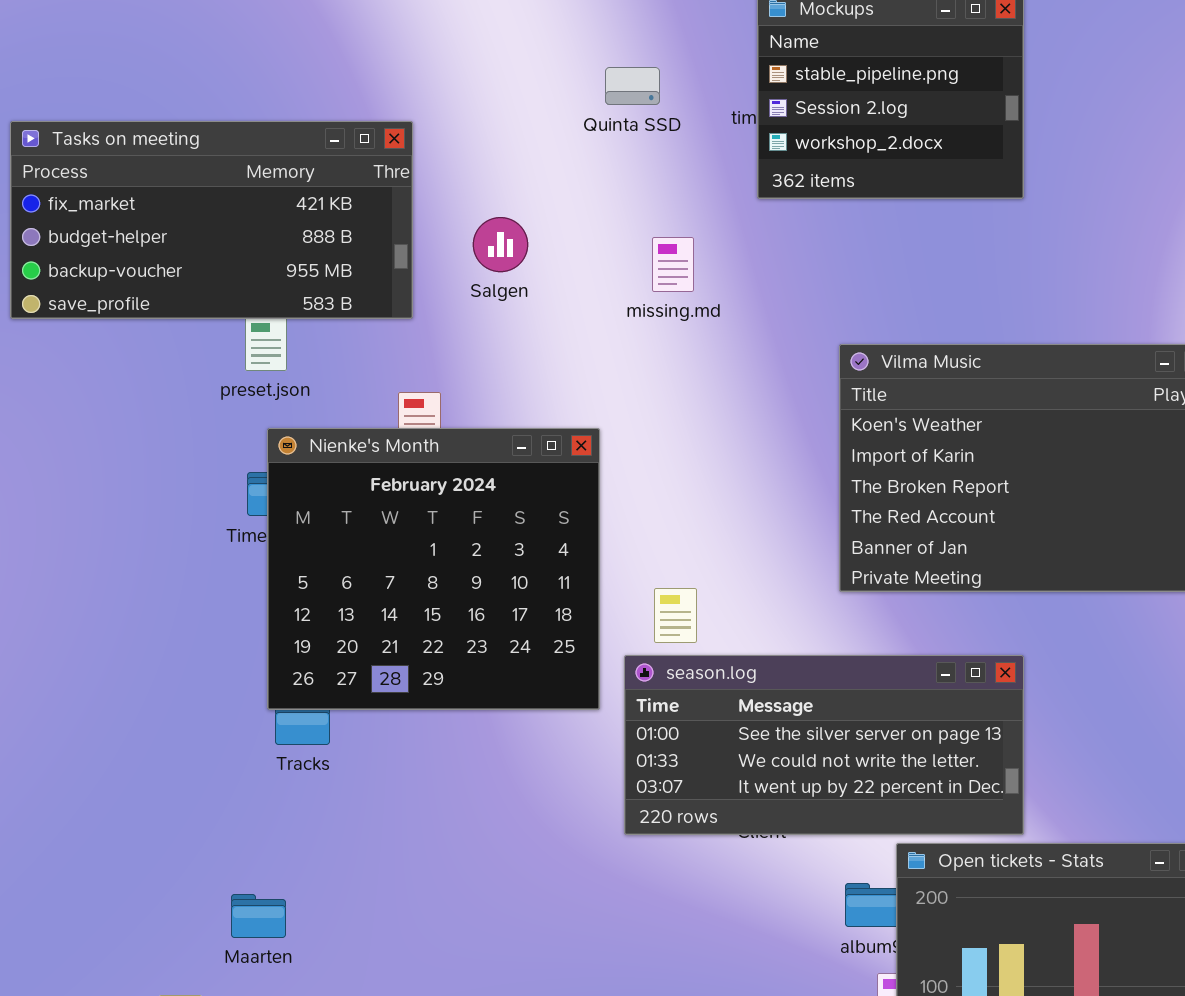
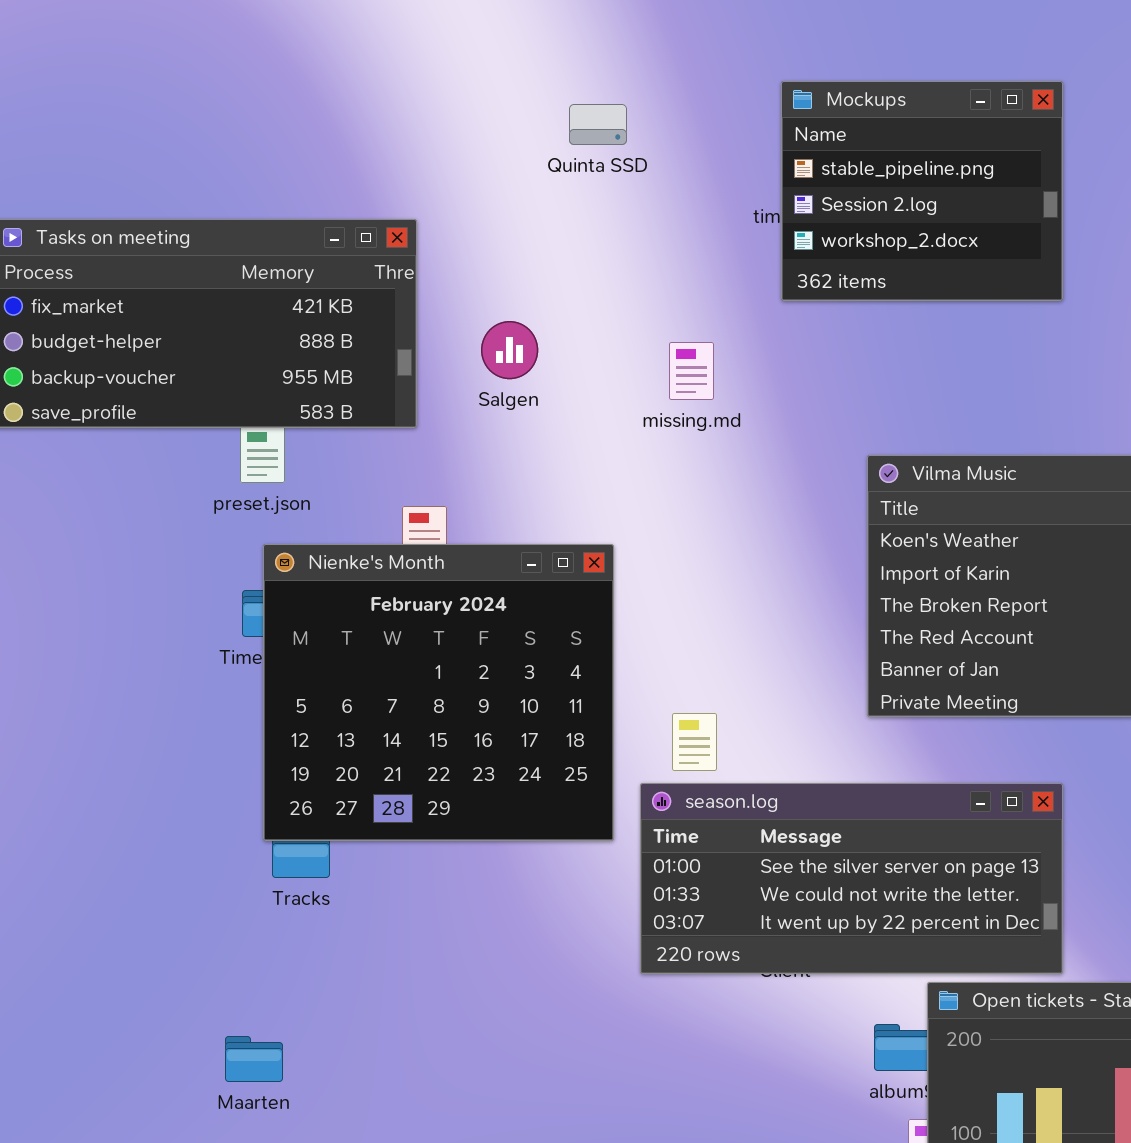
Quinta SSD: [605,67,660,105] -> [569,104,627,145], moved

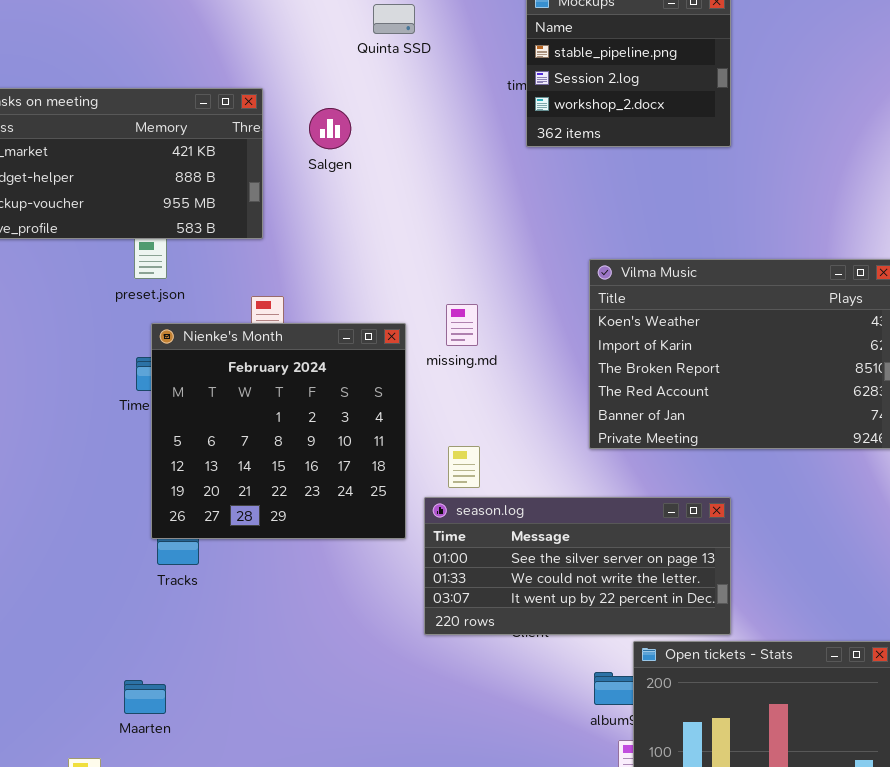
Salgen: [481,321,538,379] -> [309,108,351,149], moved
missing.md: [669,342,714,400] -> [446,304,478,346], moved

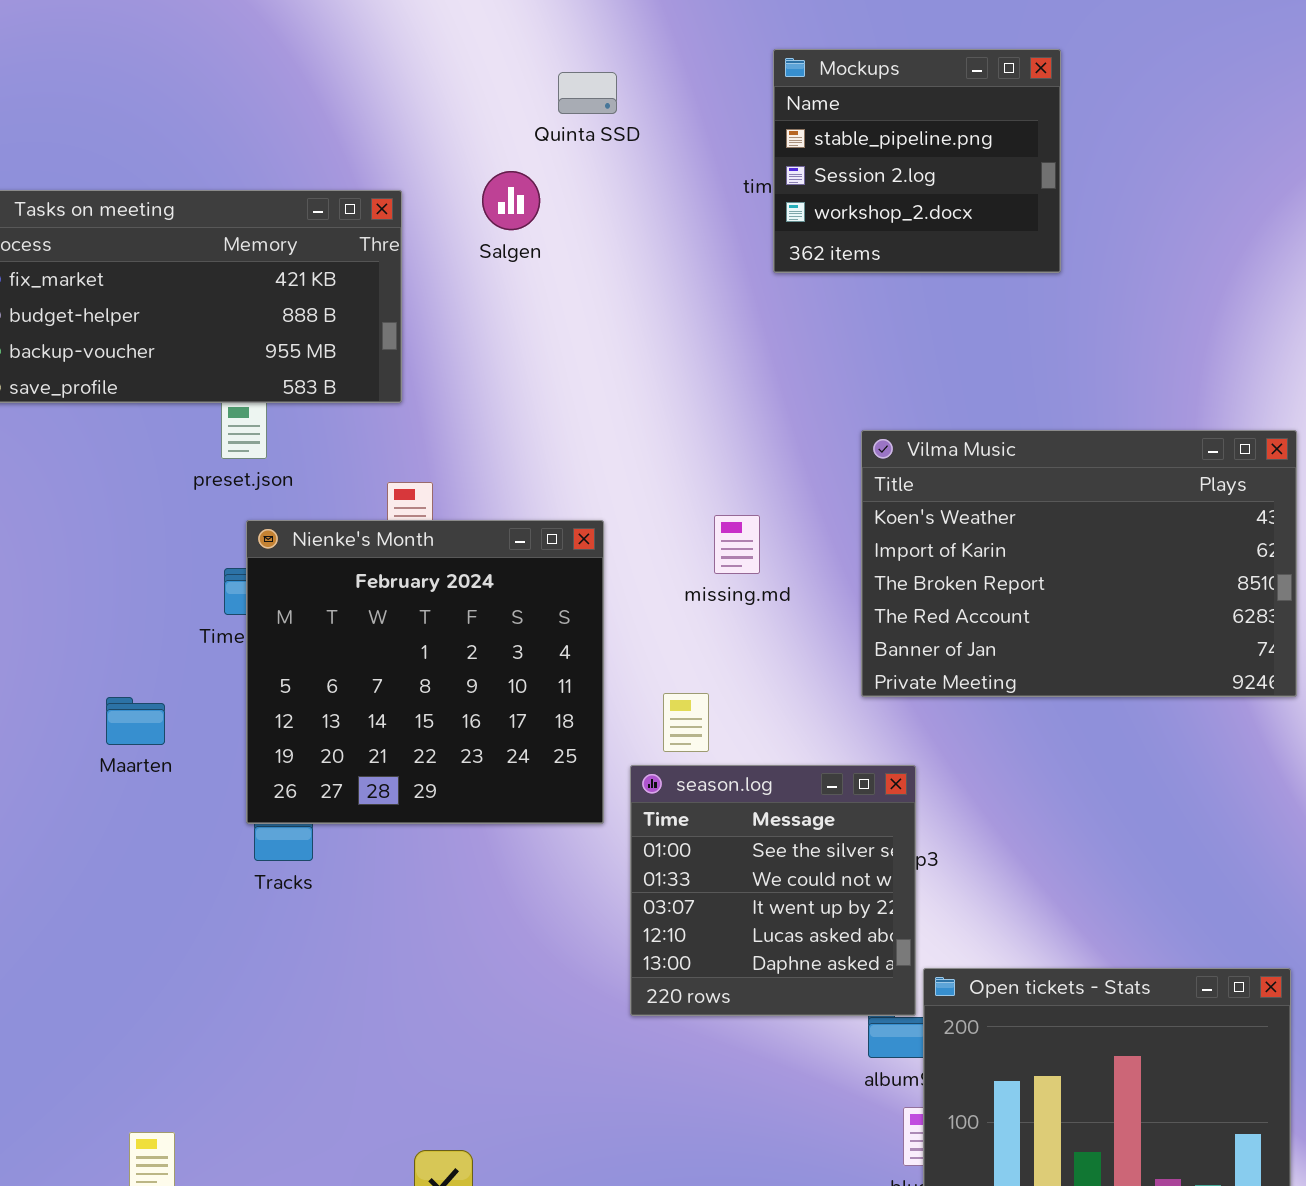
Salgen: [309,108,351,149] -> [482,171,540,230], moved
missing.md: [446,304,478,346] -> [714,515,760,574], moved
season.log: [424,497,731,635] -> [630,765,916,1016], resized
Maarten: [124,680,166,714] -> [106,697,165,745], moved

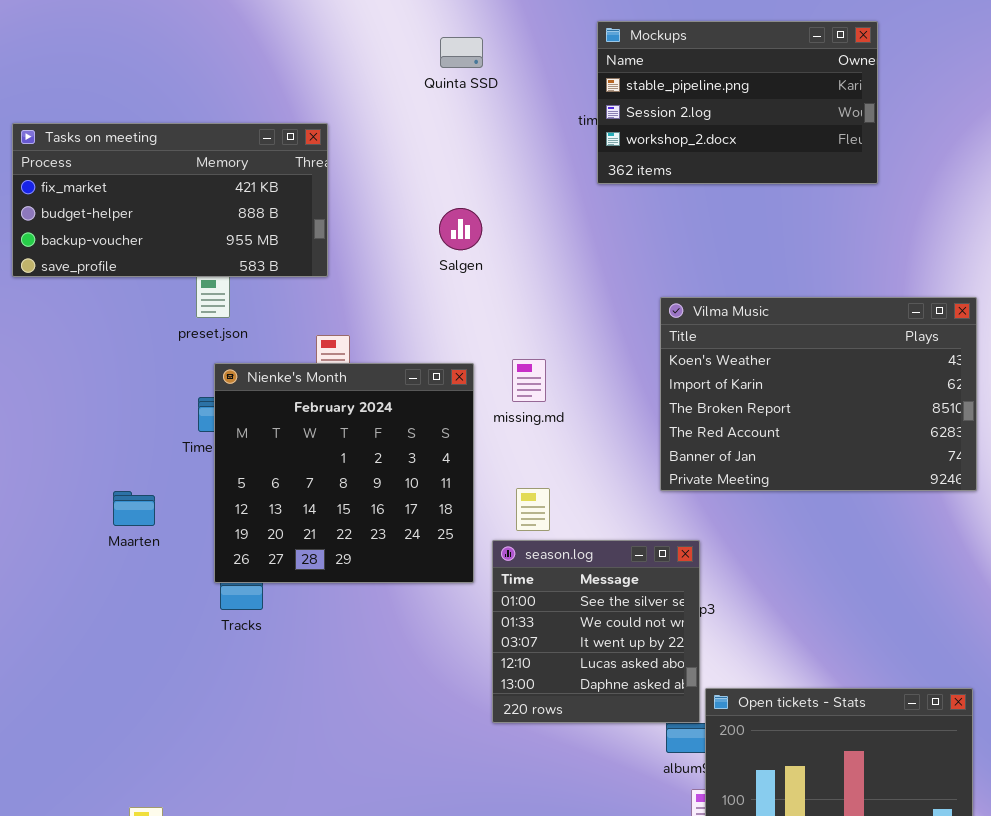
Mockups: [773,49,1061,273] -> [597,21,878,184], resized
Salgen: [482,171,540,230] -> [439,208,482,250], moved
missing.md: [714,515,760,574] -> [512,359,546,402], moved

